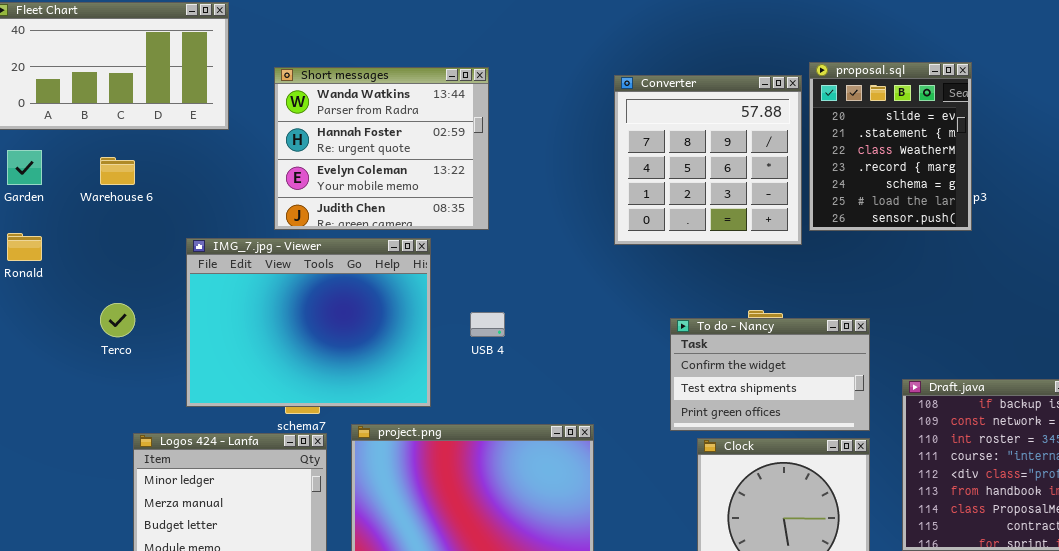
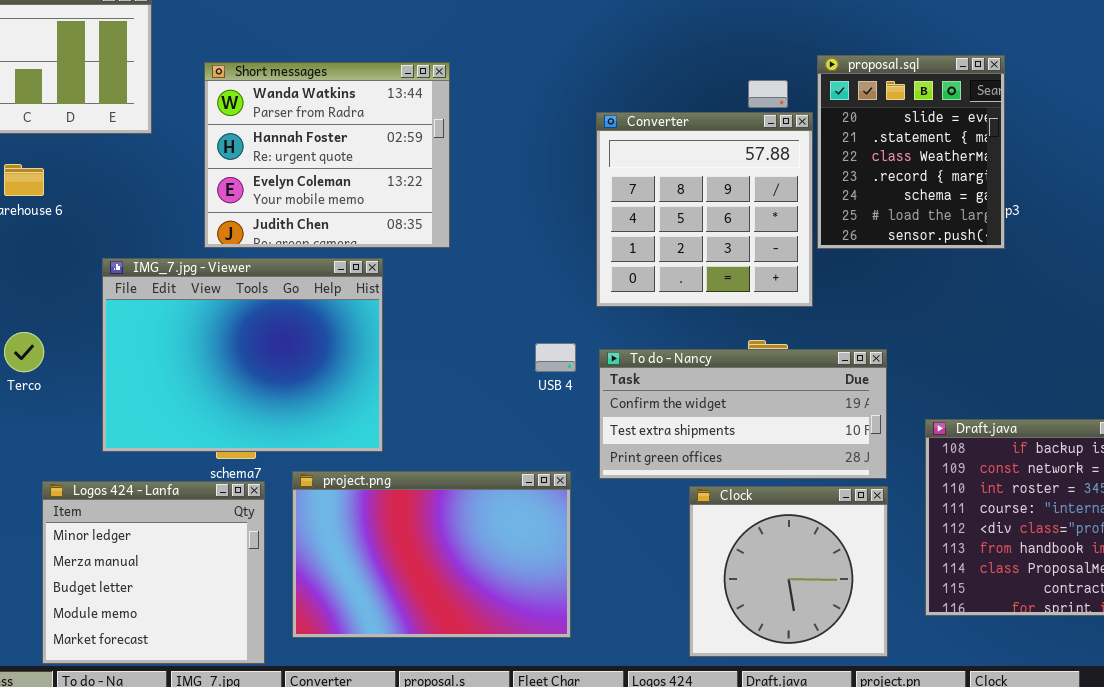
Converter: [614,75,802,245] -> [596,112,813,307], moved
USB 4: [470,312,505,337] -> [535,343,576,372], moved
To do - Nancy: [670,318,870,431] -> [599,349,887,479], resized

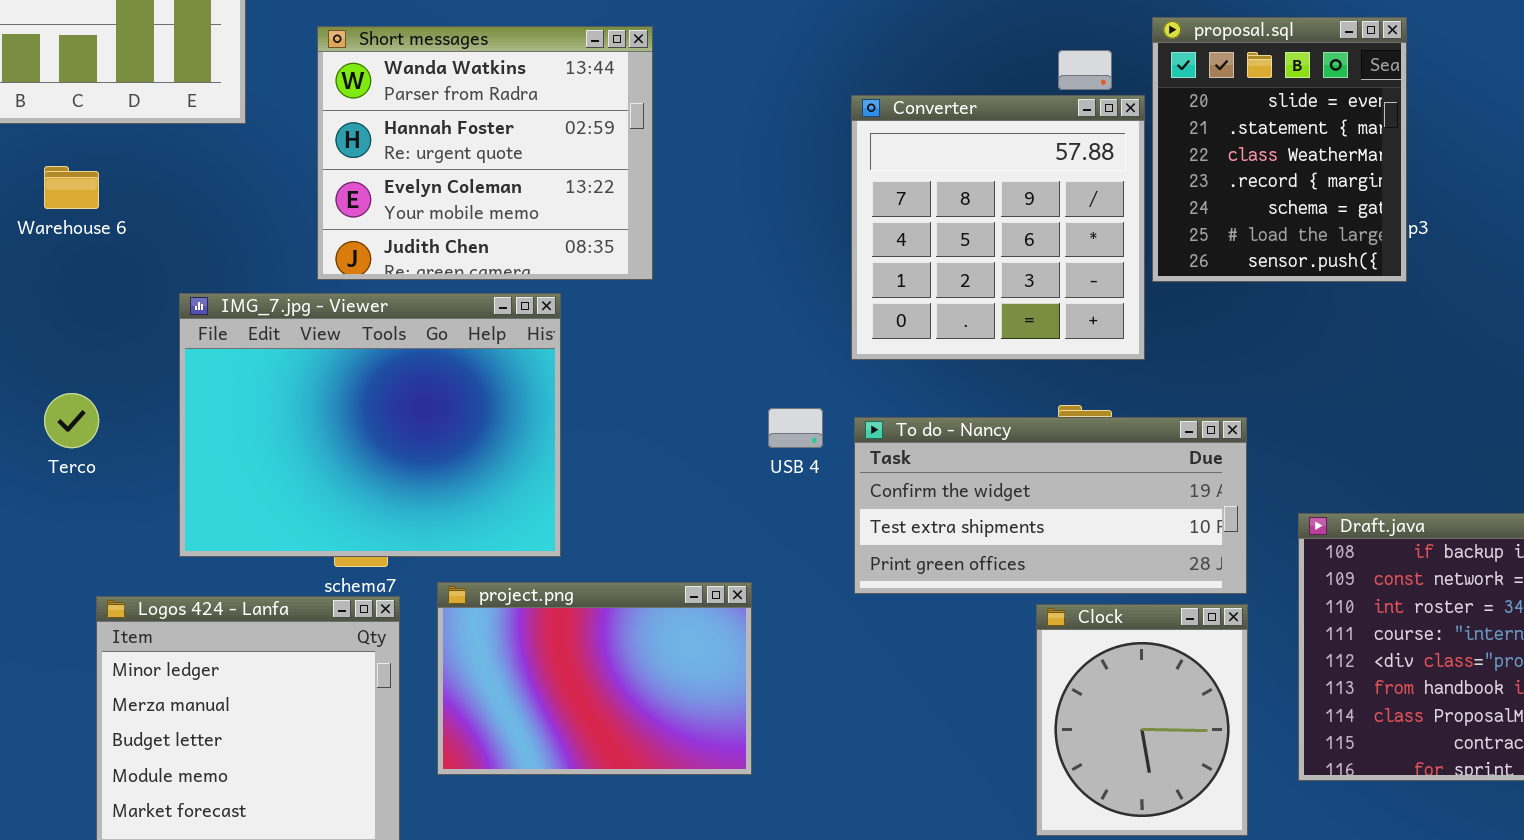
project.png: [292,471,571,638] -> [437,582,752,775], resized
Clock: [689,486,888,657] -> [1036,604,1248,836], resized

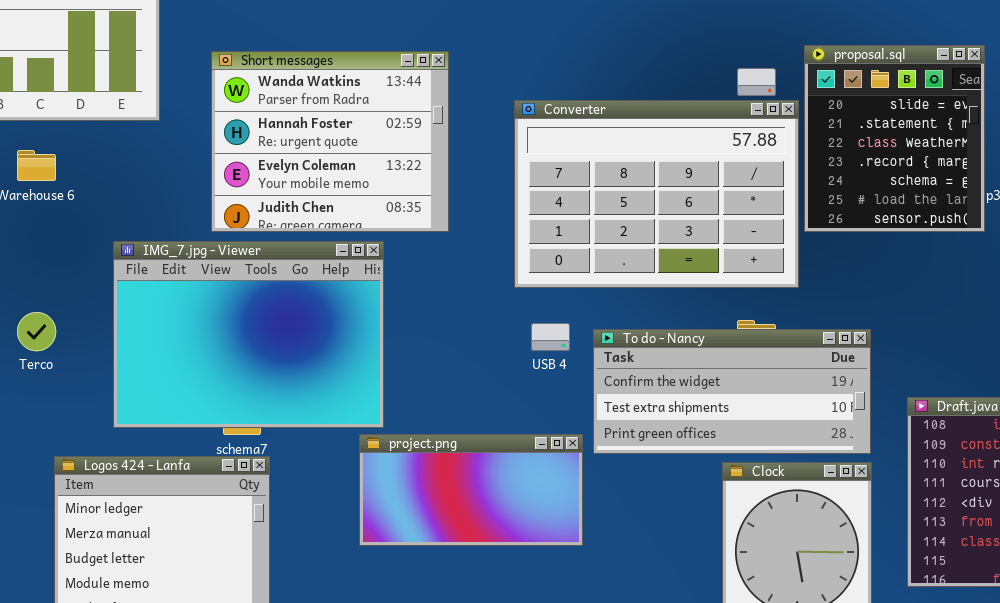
Converter: [851,95,1145,360] -> [514,100,799,288], resized
project.png: [437,582,752,775] -> [359,434,583,546], moved, resized

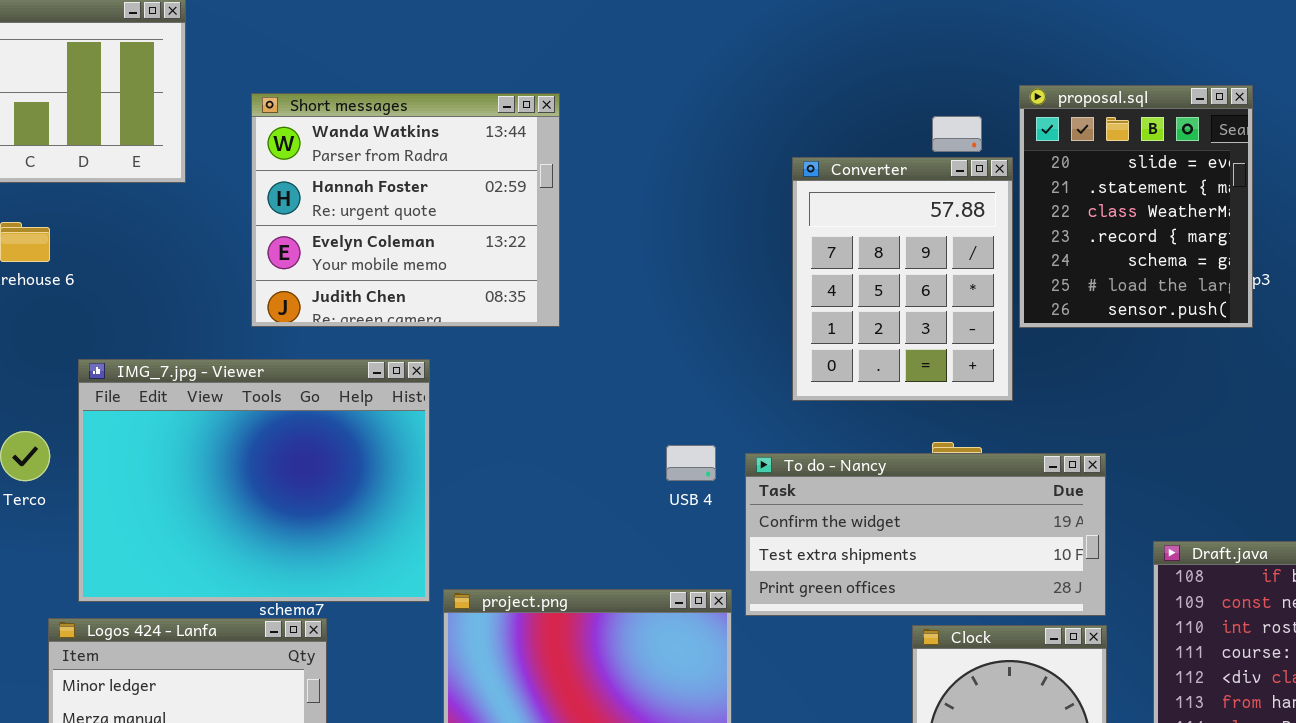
Converter: [514,100,799,288] -> [792,157,1013,401], resized
IMG_7.jpg - Viewer: [113,241,384,428] -> [78,359,430,602], moved

